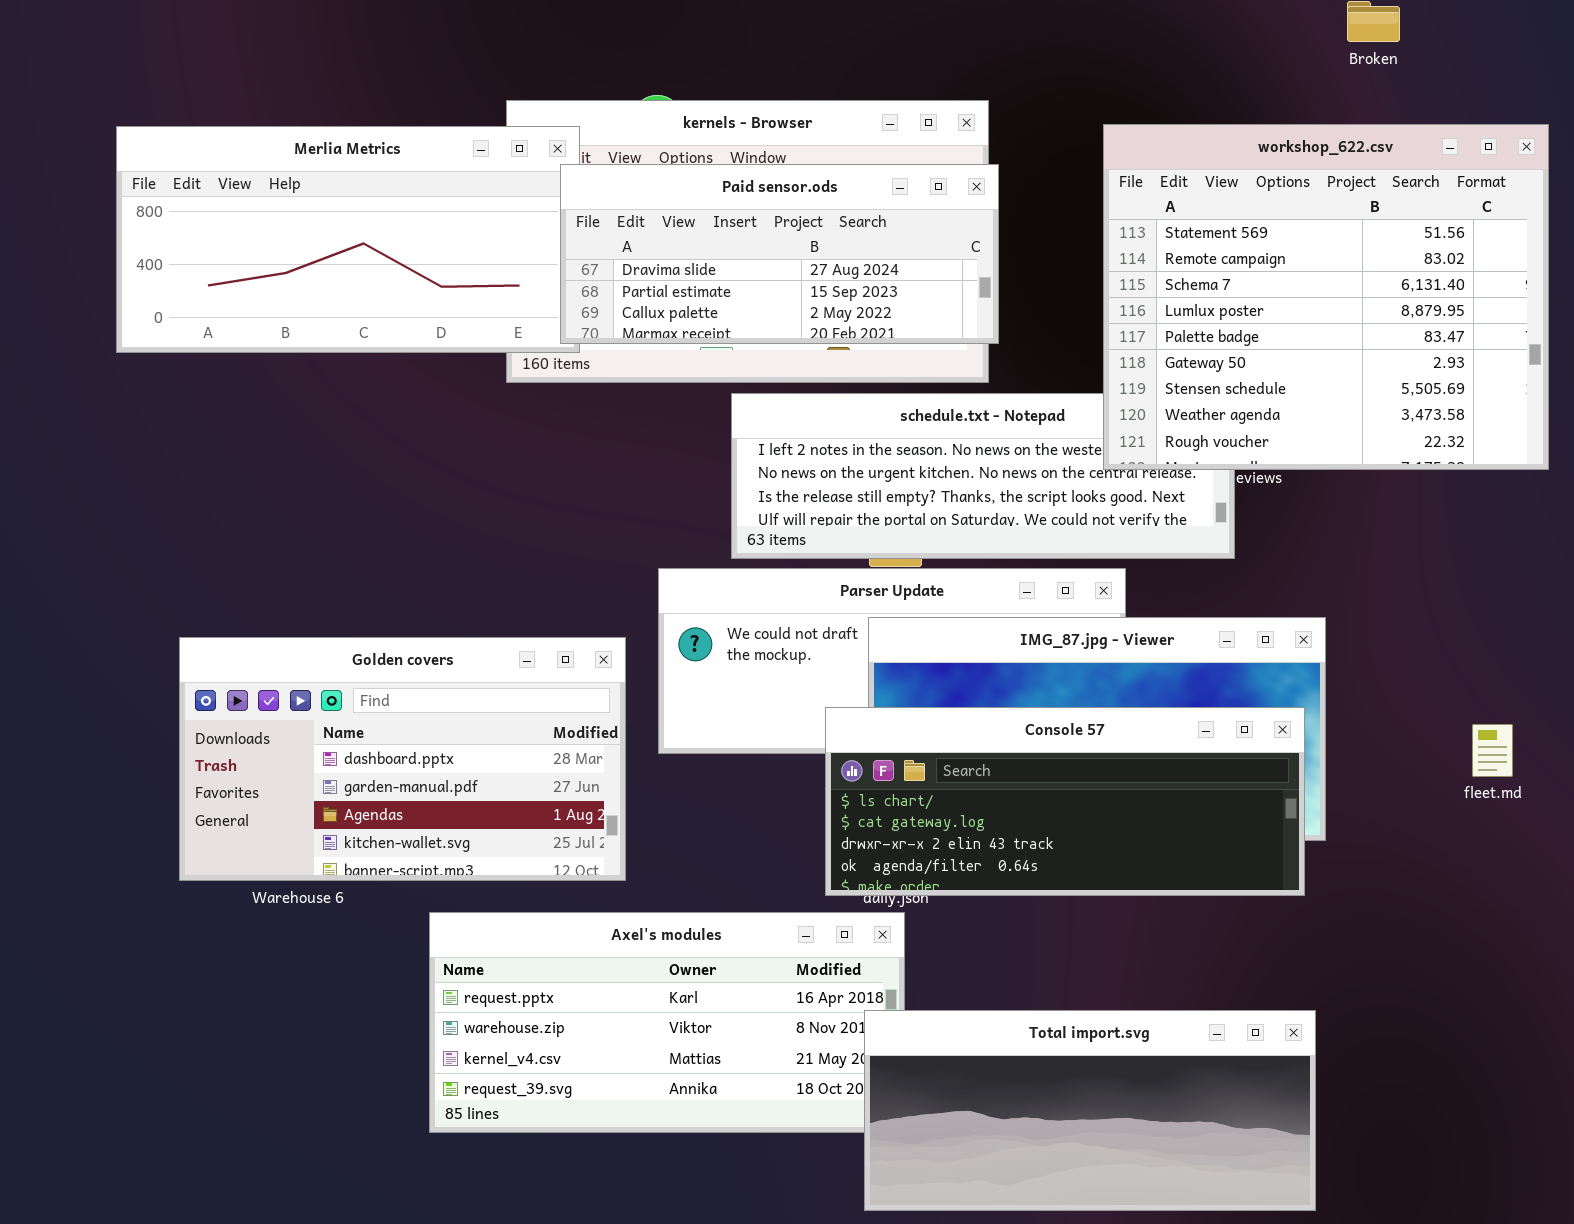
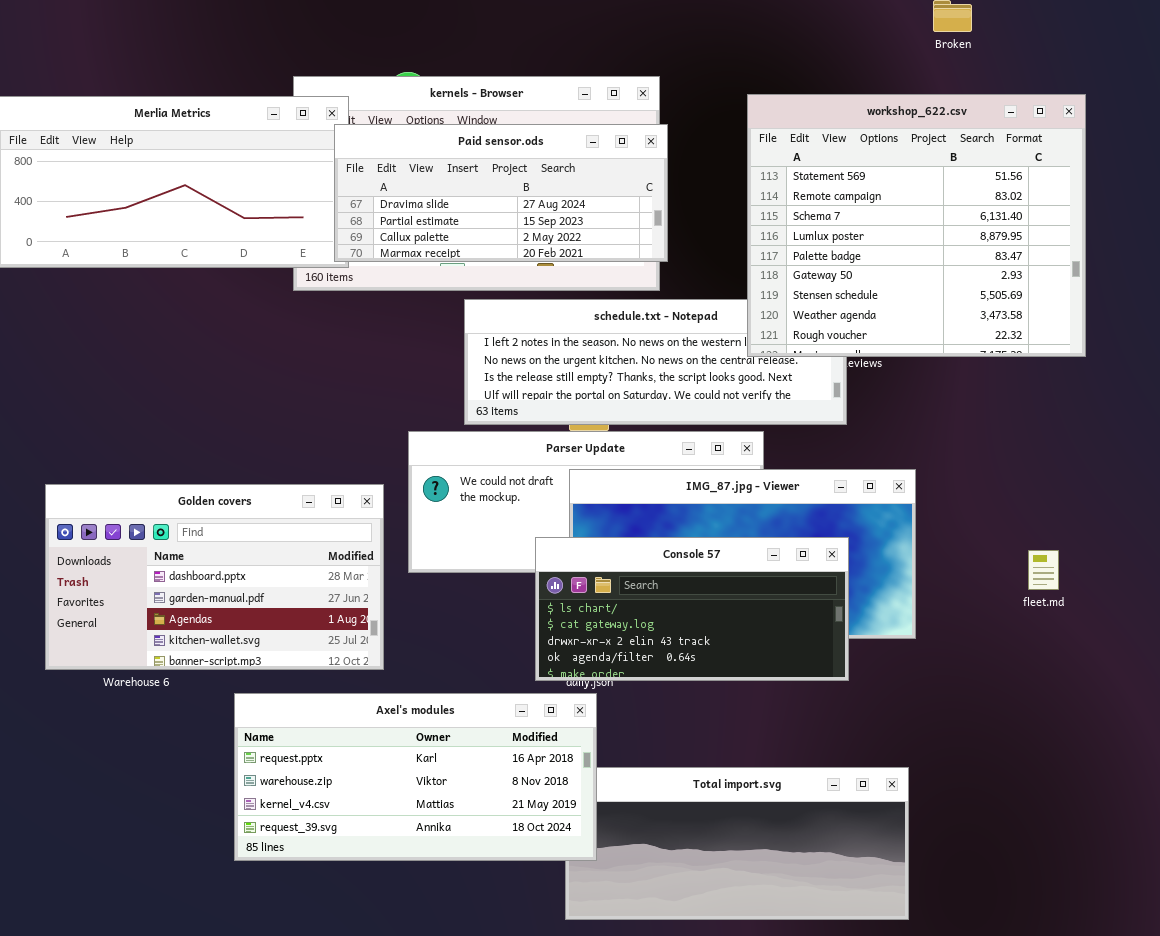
Console 57: [825,707,1305,896] -> [535,537,849,681], resized
Axel's modules: [429,912,905,1133] -> [234,693,597,861], raised

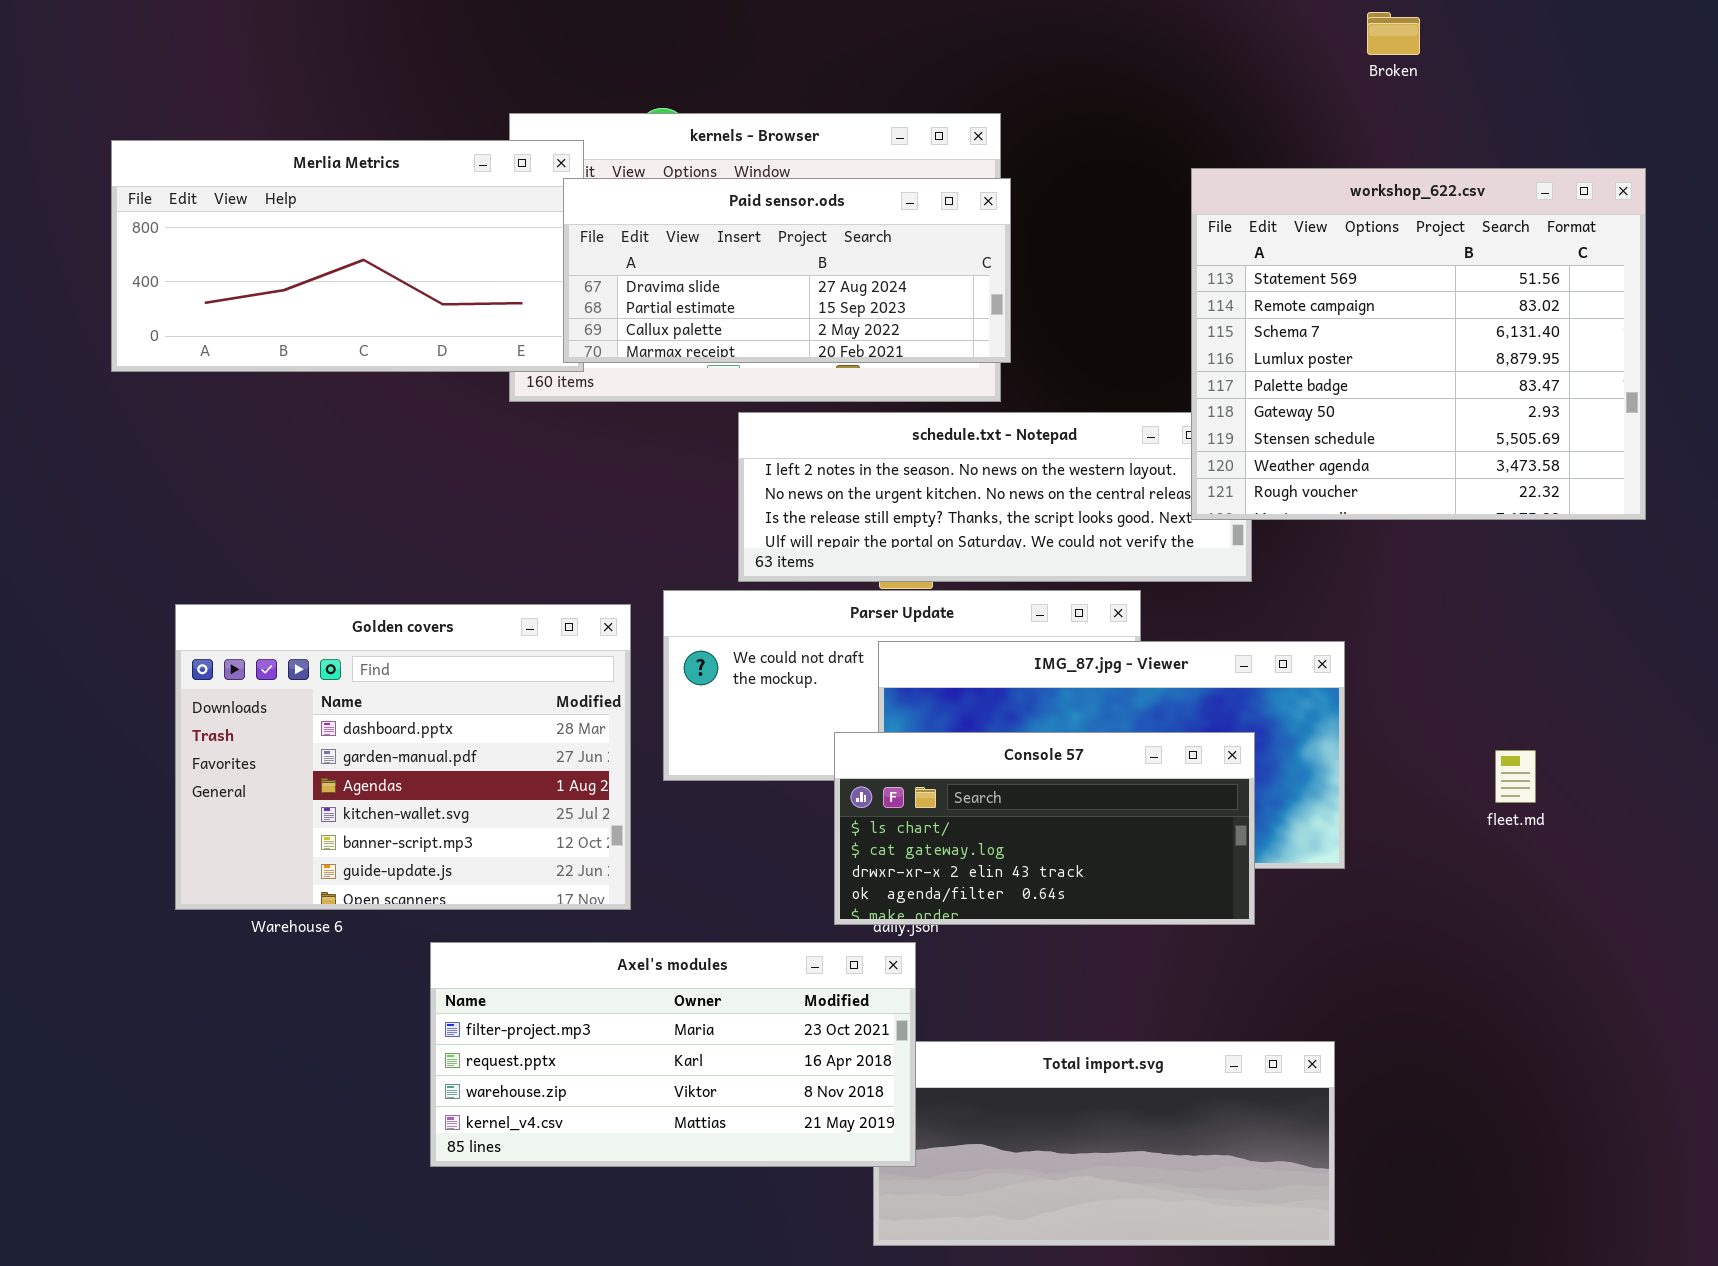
workshop_622.csv: [747,94,1086,357] -> [1191,168,1646,520], moved
Golden covers: [45,484,384,670] -> [175,604,631,910], resized
Axel's modules: [234,693,597,861] -> [430,942,916,1167], scrolled up 1 row

